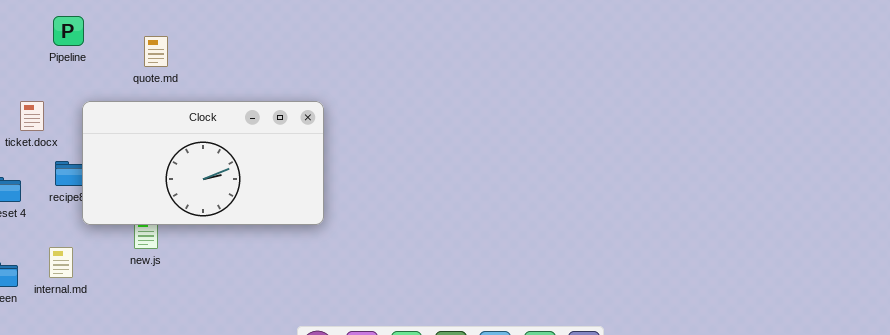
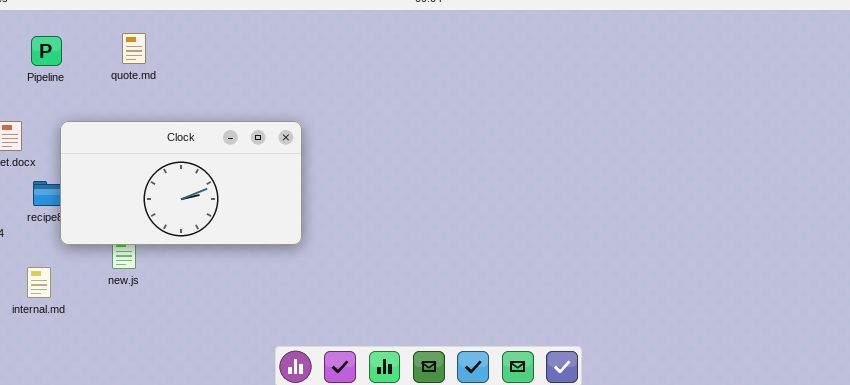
quote.md: [144,36,168,67] -> [122,33,146,64], moved

